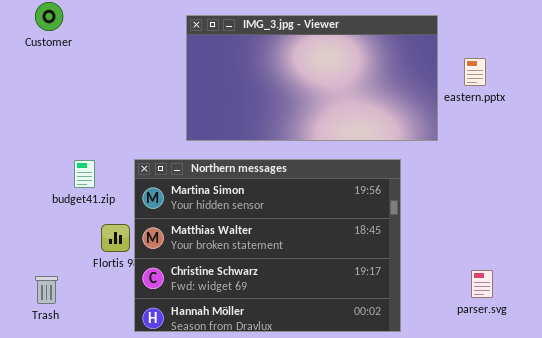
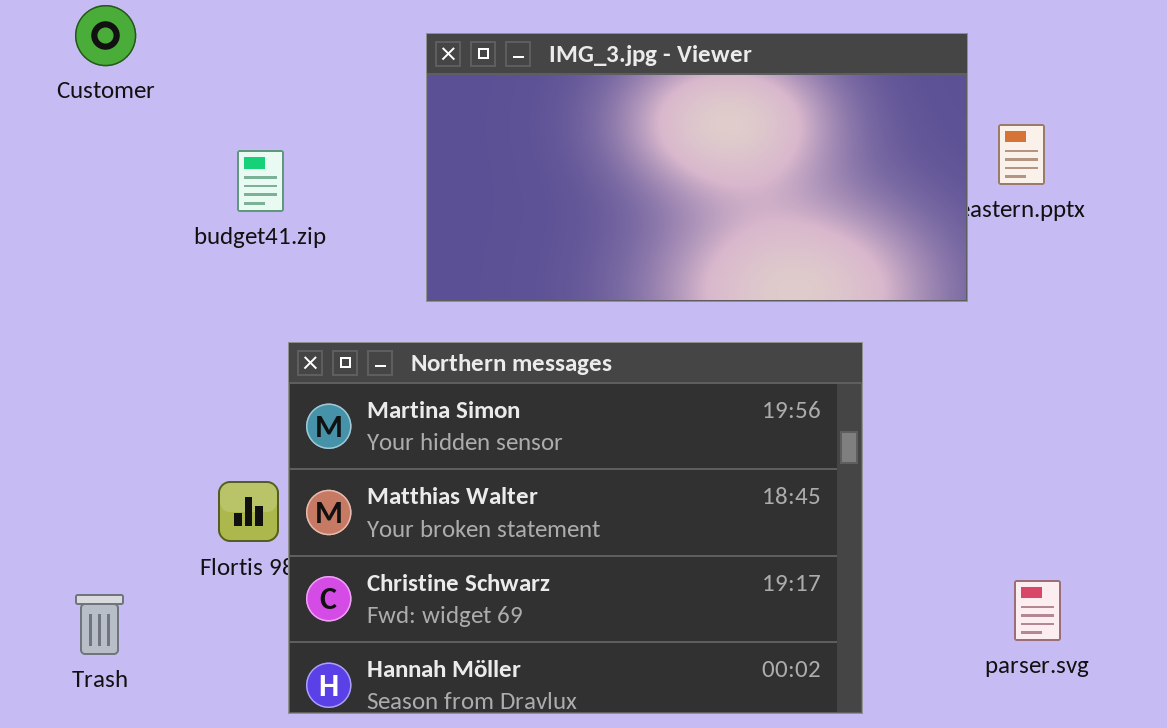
IMG_3.jpg - Viewer: [186,15,438,141] -> [426,33,968,302], moved
budget41.zip: [74,160,95,188] -> [237,150,284,212], moved

